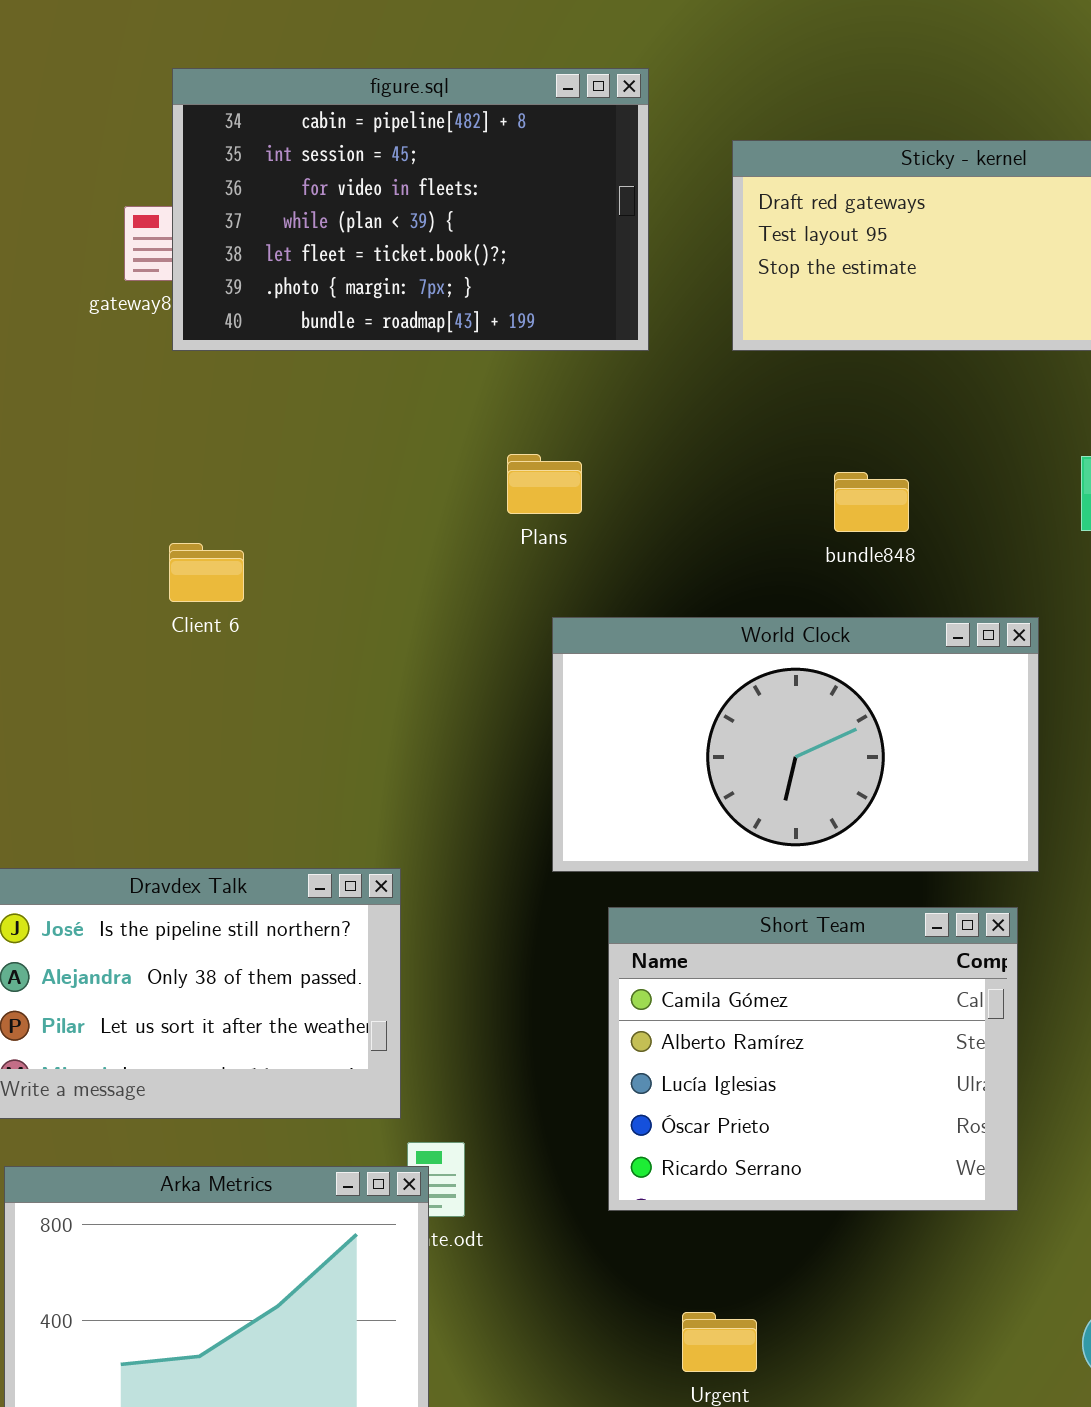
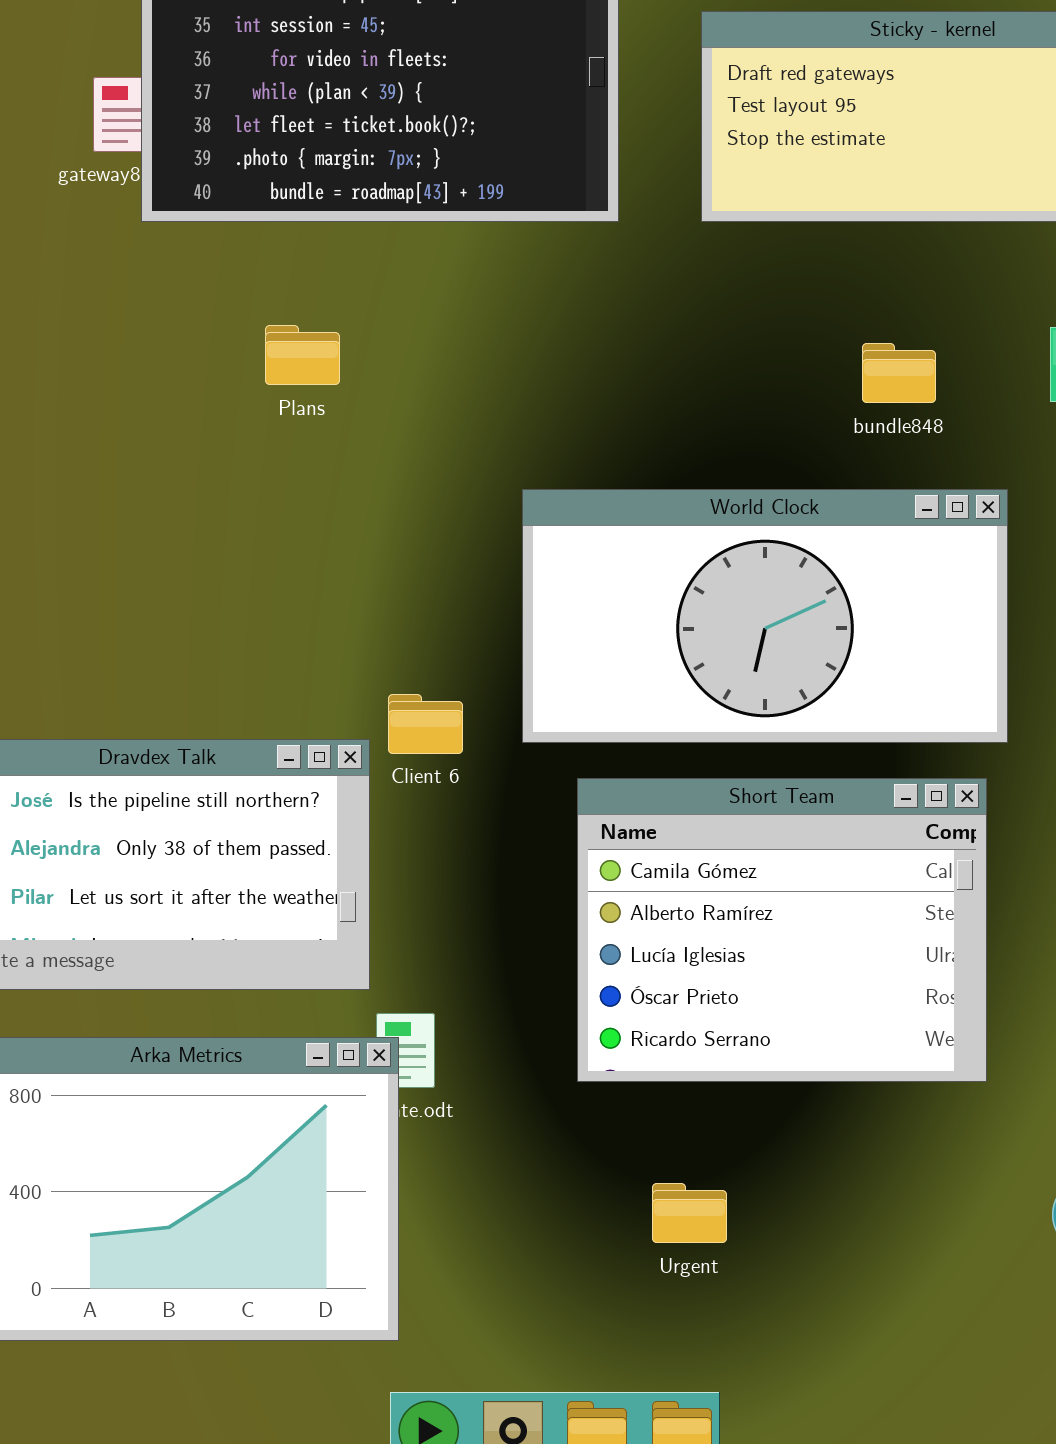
Plans: [507,454,582,514] -> [265,325,340,385], moved
bundle848: [834,472,909,532] -> [862,343,936,403], moved
Client 6: [169,543,244,602] -> [388,694,463,754], moved

